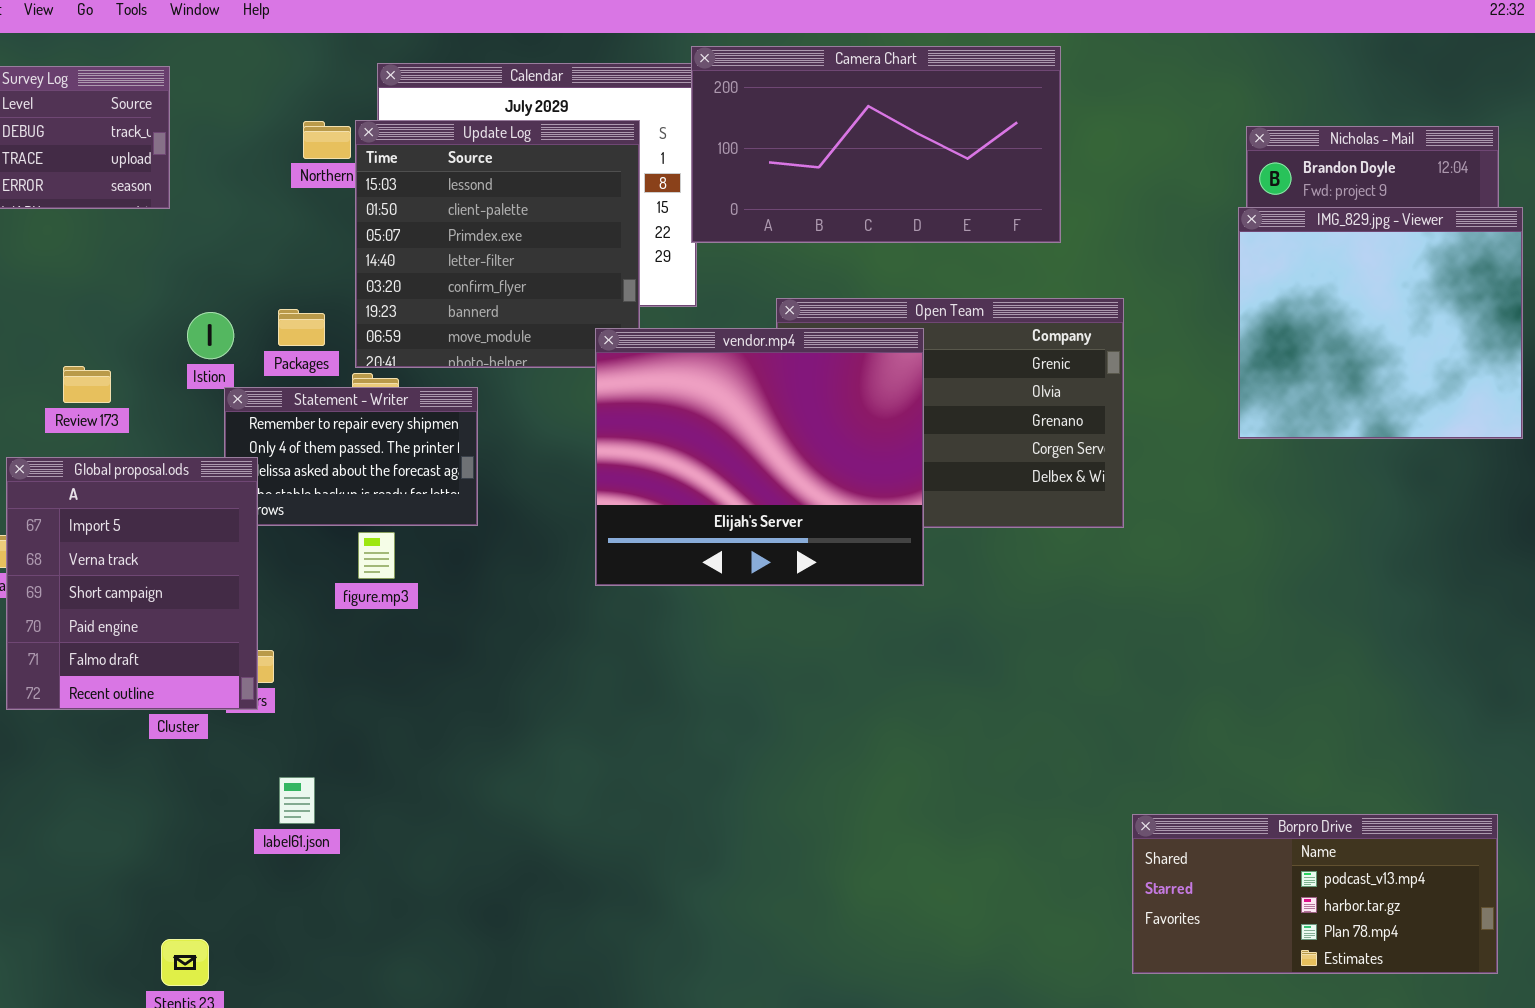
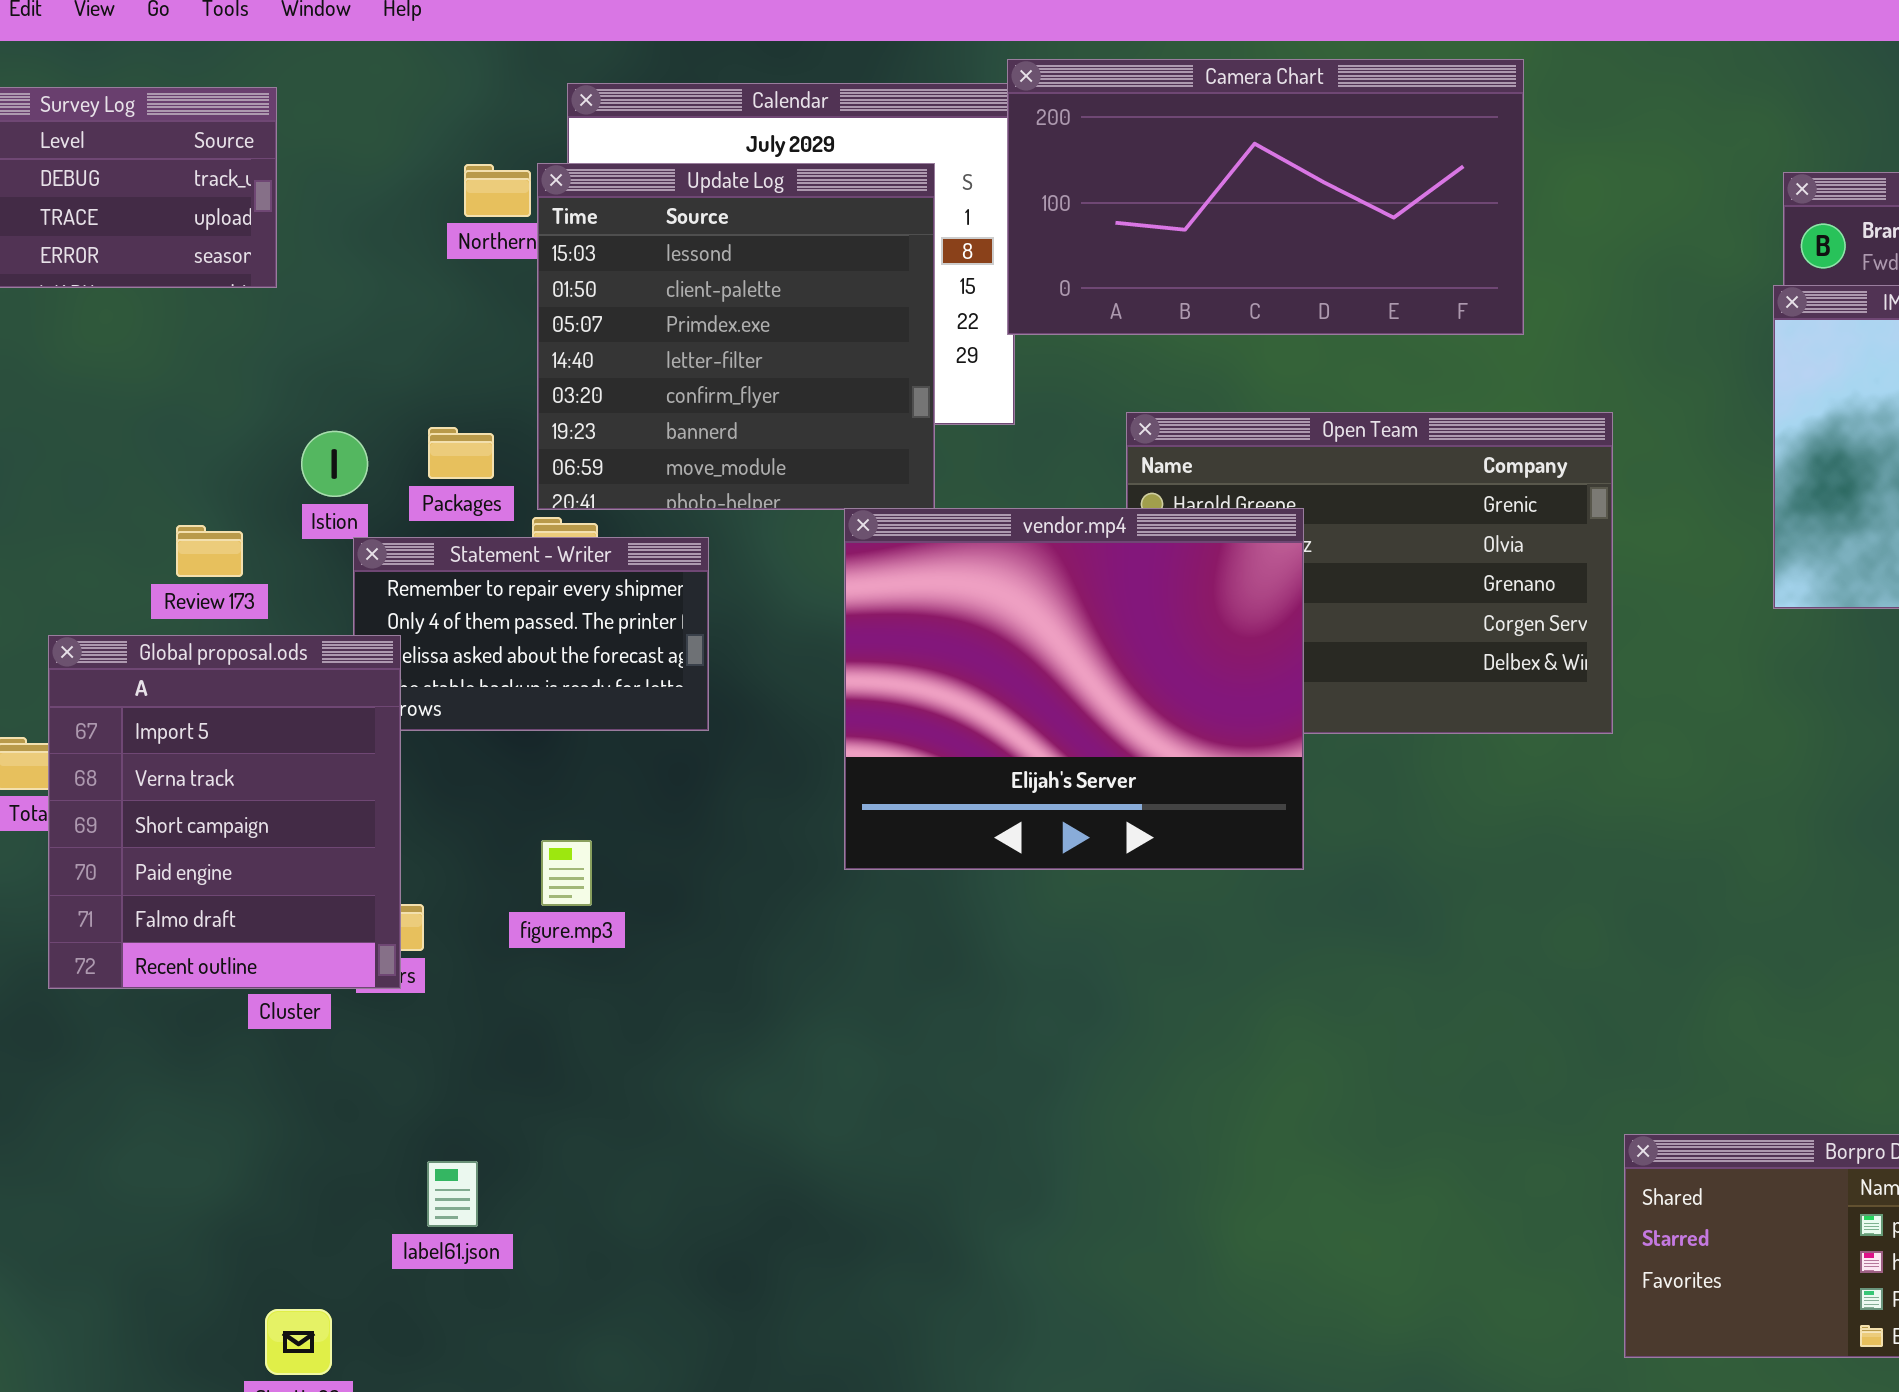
vendor.mp4: [595,328,924,586] -> [844,508,1304,870], moved
Review 173: [63,366,111,403] -> [176,525,243,577], moved
figure.mp3: [358,532,395,579] -> [541,840,592,906], moved
label61.json: [279,777,315,824] -> [427,1161,478,1227], moved

